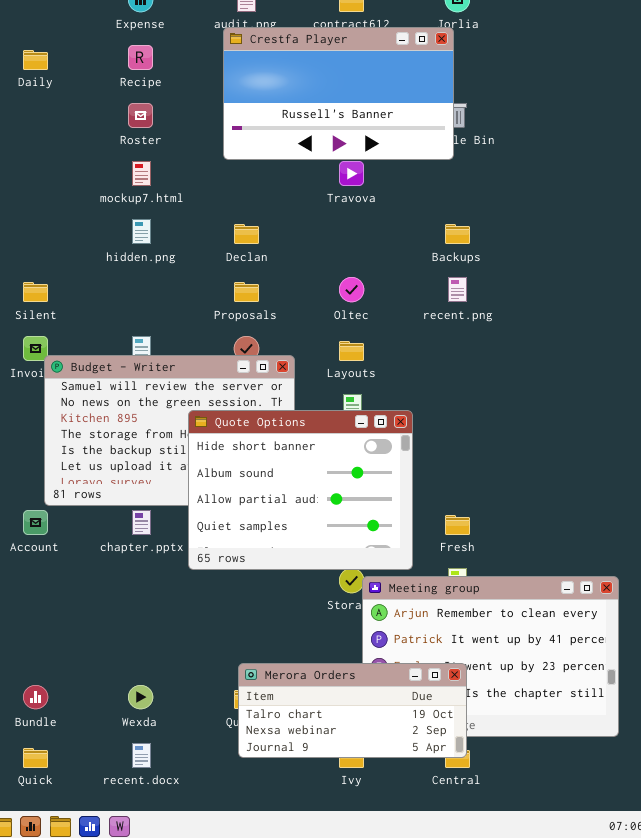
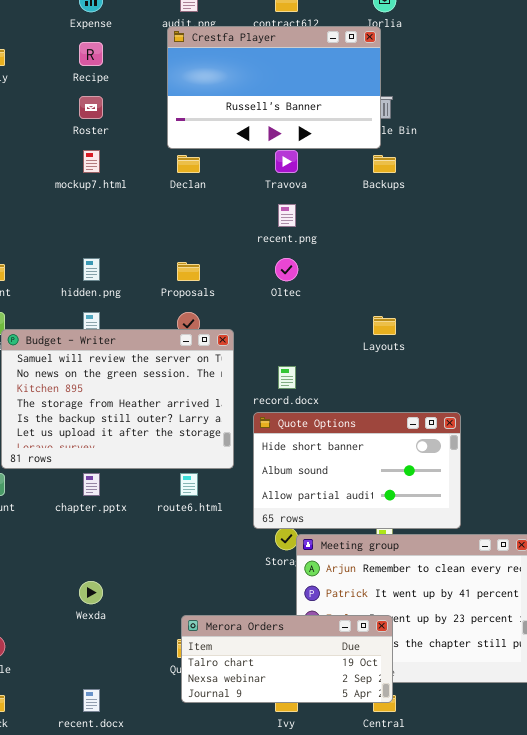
hidden.png: [132,219,151,244] -> [83,258,100,281], moved
Declan: [234,224,259,244] -> [177,155,200,173], moved
Backups: [445,224,470,244] -> [373,155,396,173], moved
recent.png: [448,277,467,302] -> [278,204,296,227], moved
Layouts: [339,341,364,361] -> [373,316,396,335], moved
Quote Options: [188,410,413,570] -> [253,412,461,529], moved, resized
Wexda: [128,685,153,709] -> [79,581,103,604], moved

